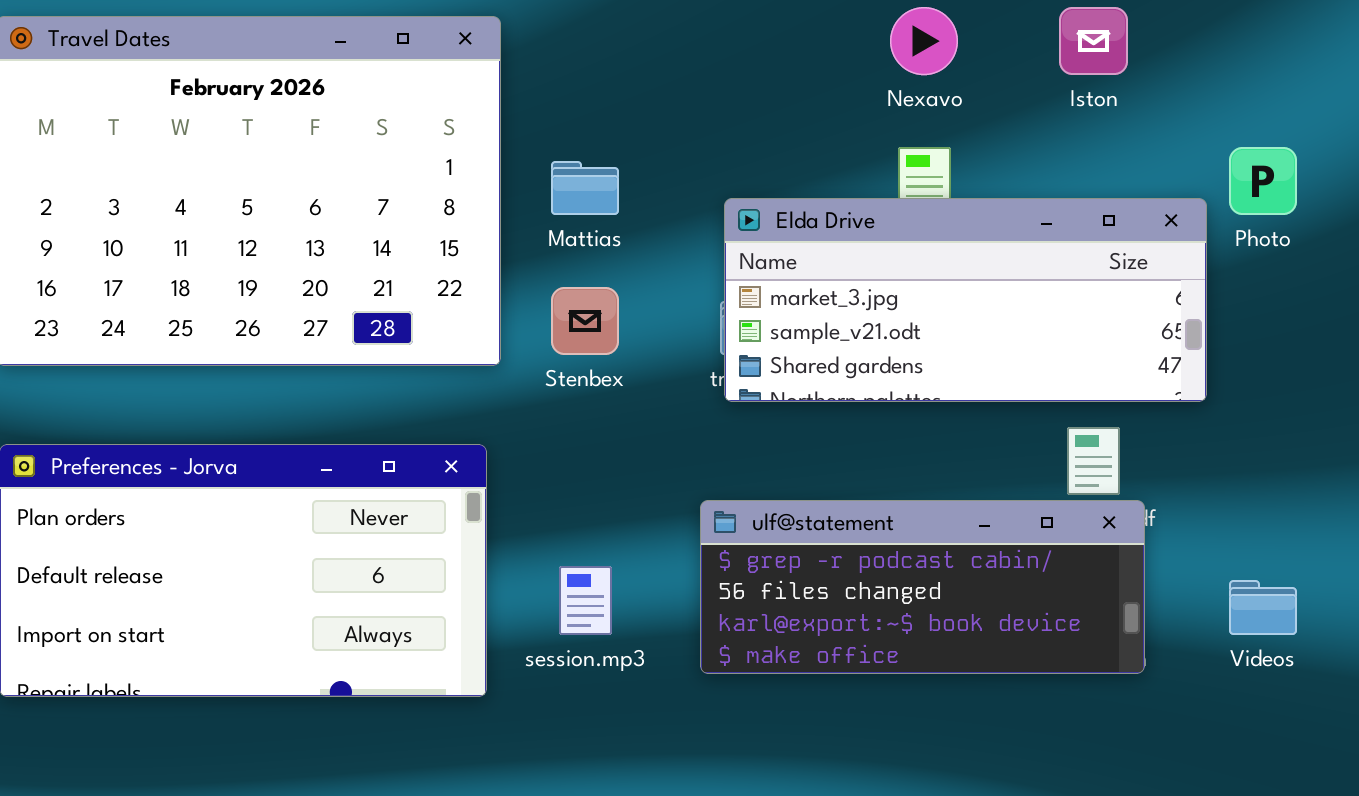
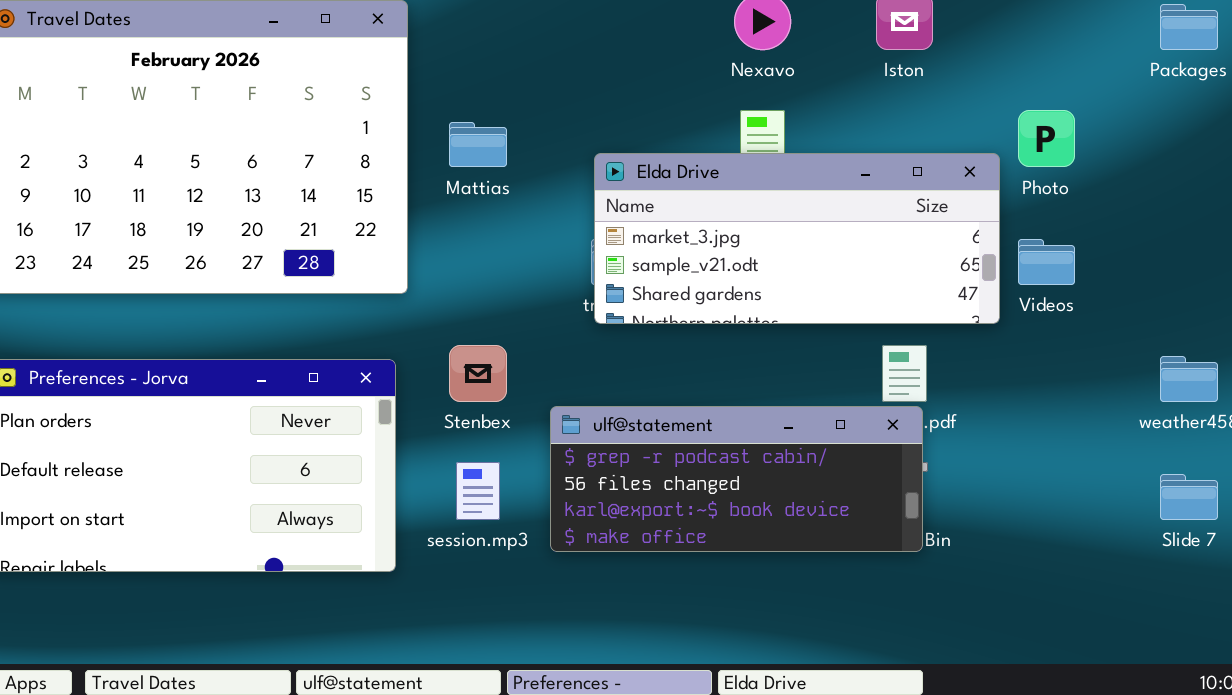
Stenbex: [551,287,619,355] -> [449,345,507,402], moved
ulf@statement: [700,500,1145,674] -> [550,406,923,552], moved
Videos: [1229,580,1297,635] -> [1018,239,1075,285], moved

